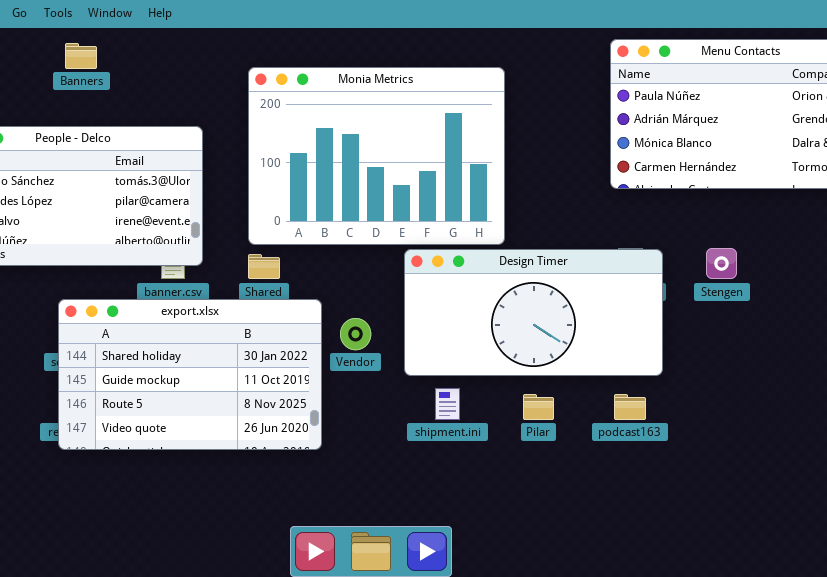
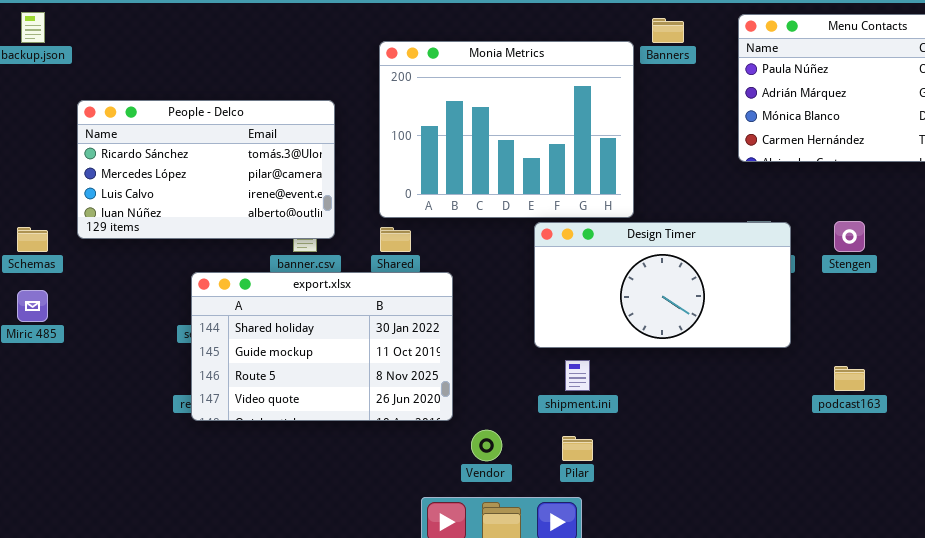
Banners: [65,43,97,69] -> [652,18,684,43], moved
Vendor: [340,318,371,350] -> [471,430,502,461], moved
Pilar: [523,394,554,420] -> [562,436,593,461], moved
podcast163: [614,394,646,420] -> [834,366,865,391], moved

